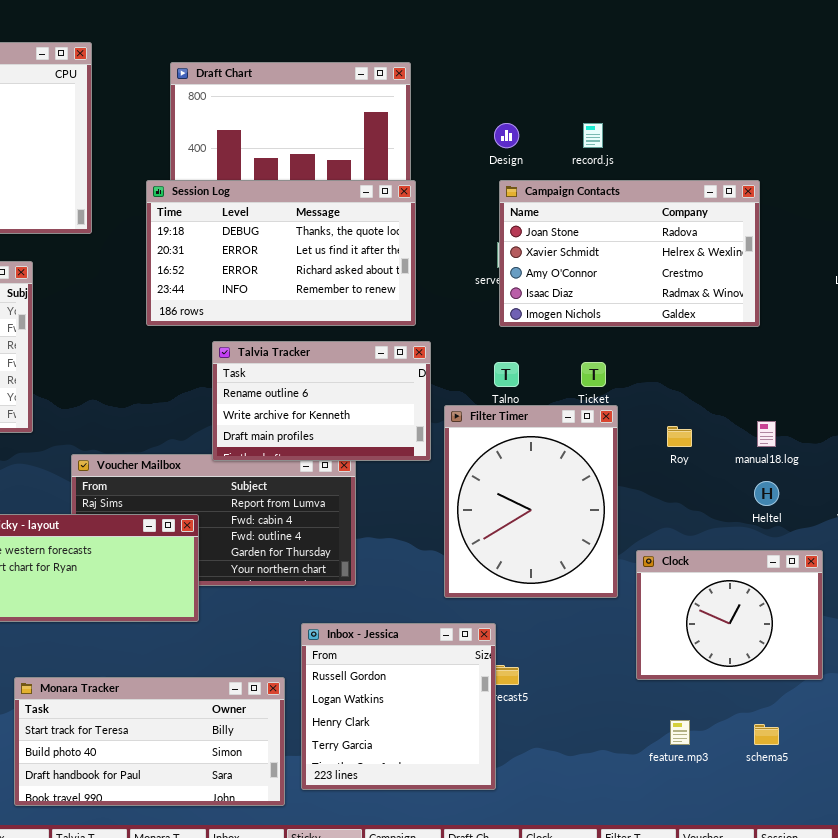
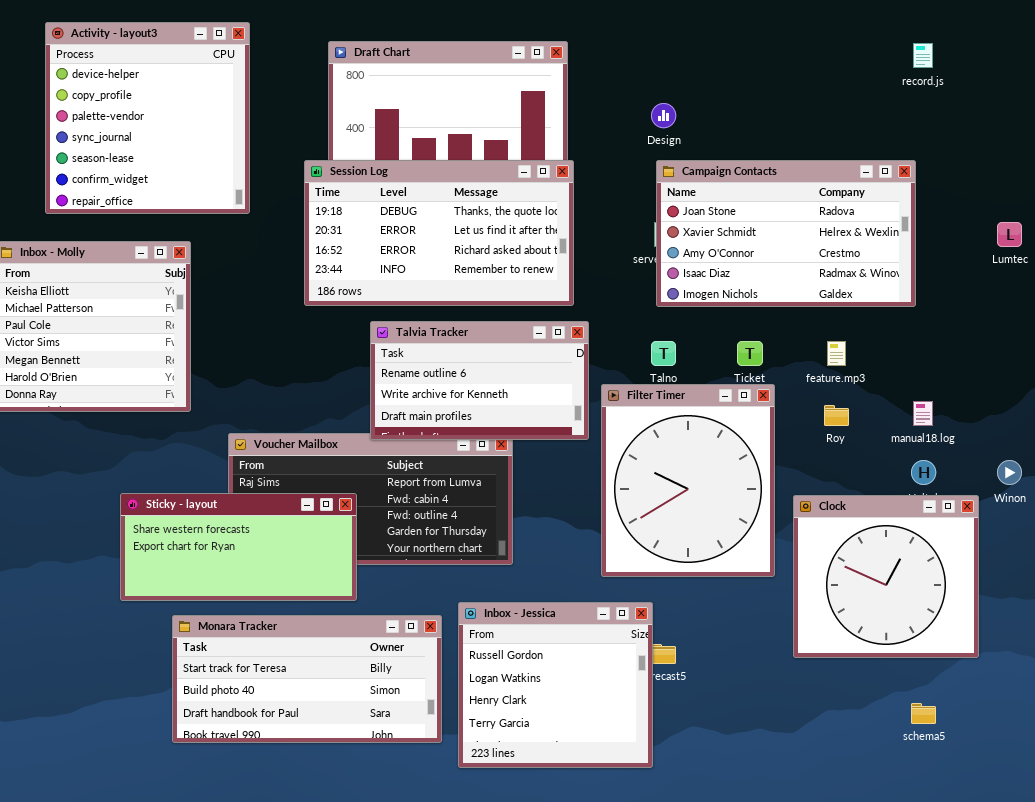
record.js: [583,123,603,148] -> [913,43,933,68], moved
Clock: [636,550,823,680] -> [793,495,979,658], resized
Monara Tracker: [14,677,285,806] -> [172,615,442,743], moved
feature.mp3: [670,720,690,745] -> [827,341,846,366], moved

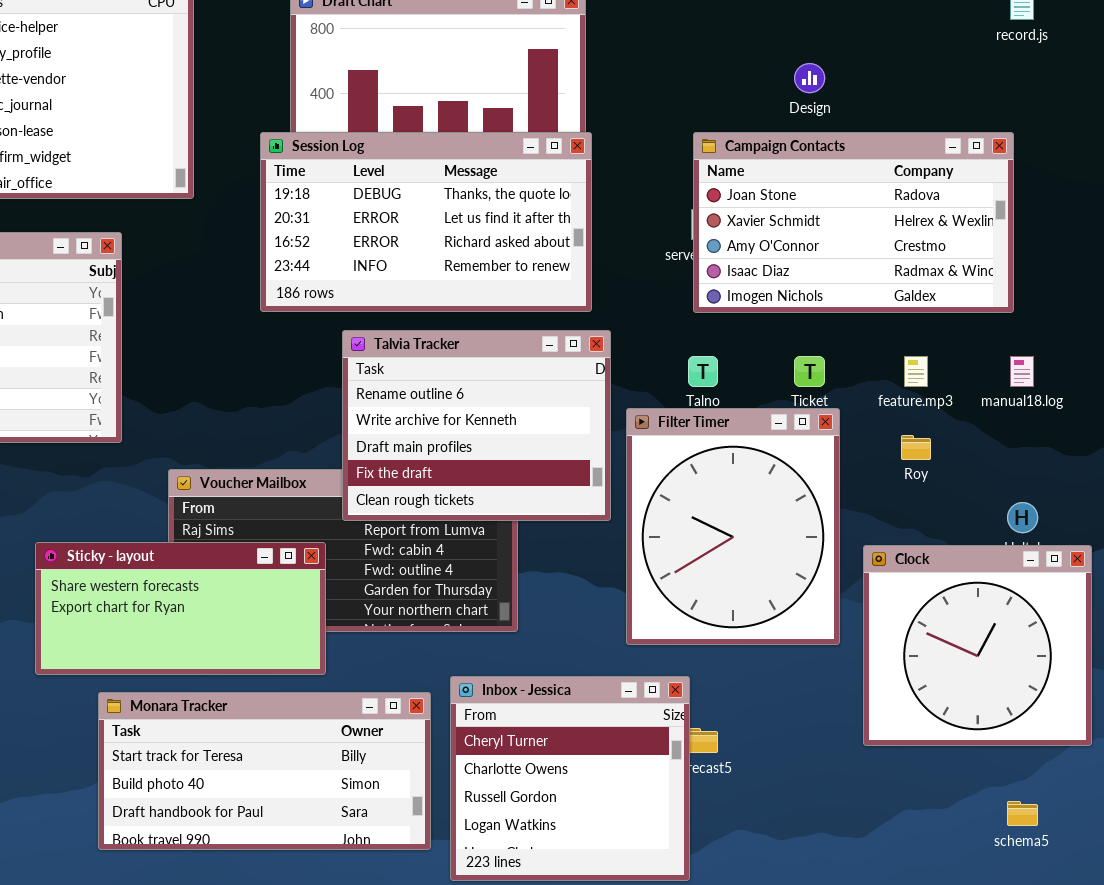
Design: [651,103,676,128] -> [794,63,825,93], moved
Talvia Tracker: [370,321,589,440] -> [342,330,611,521], resized
manual18.log: [913,401,933,426] -> [1010,356,1034,387], moved
Inbox - Jessica: [458,602,653,768] -> [450,676,690,881], scrolled up 2 rows

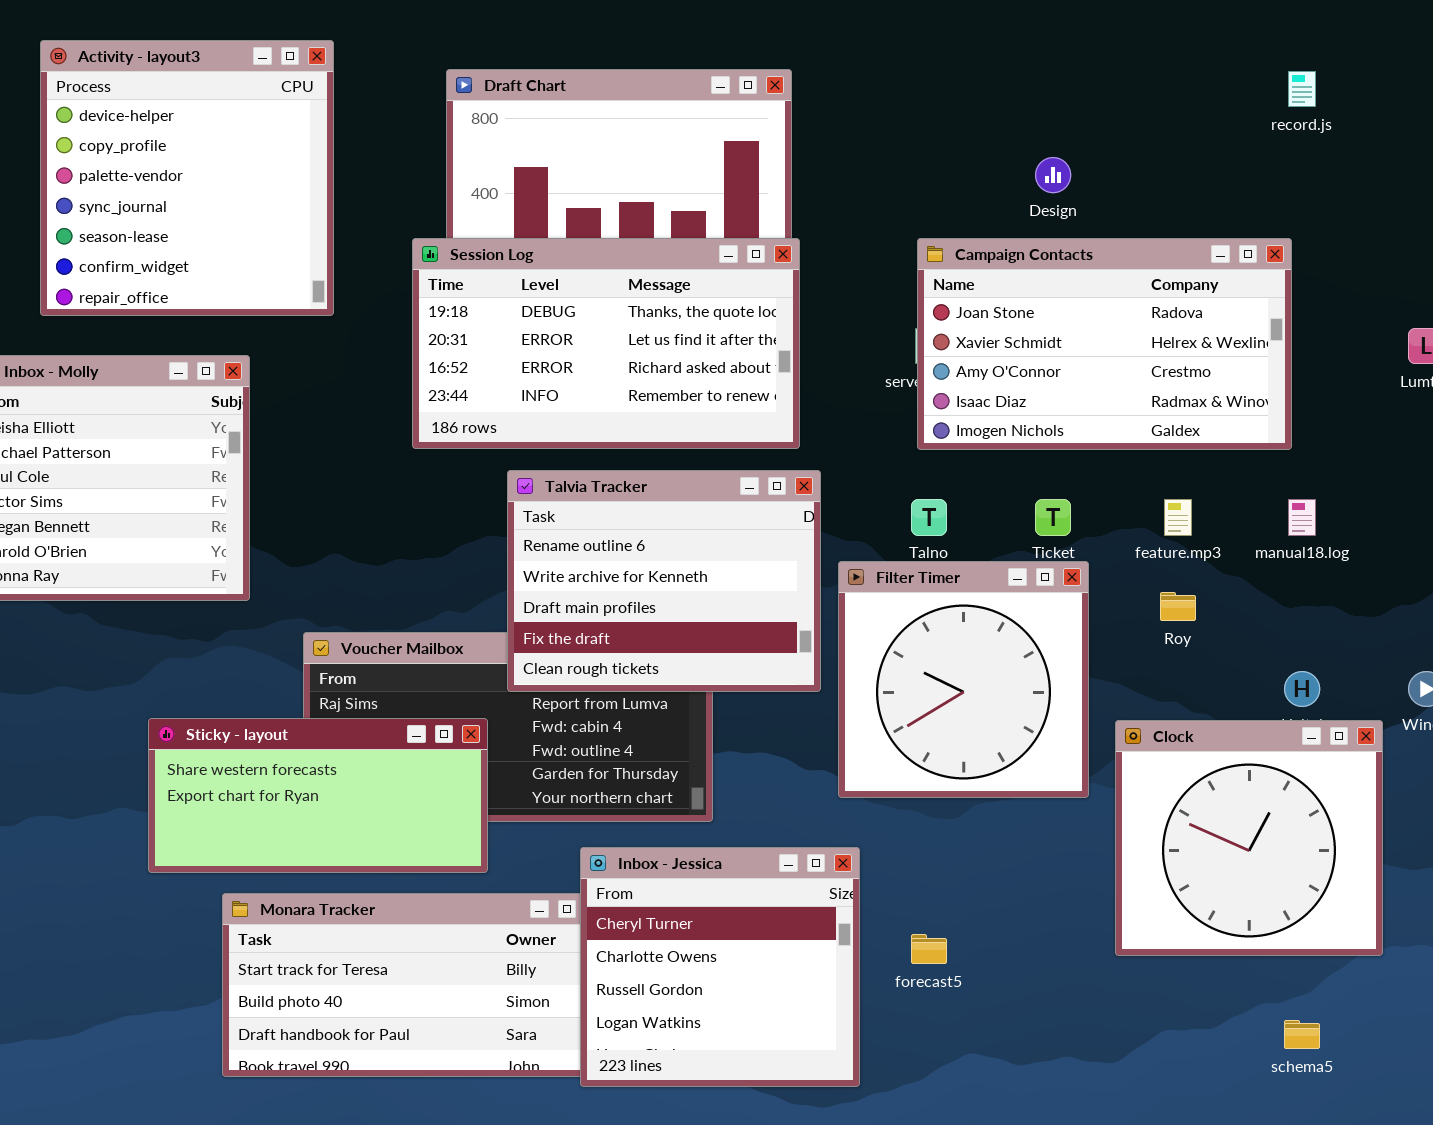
Filter Timer: [626,408,840,645] -> [838,561,1089,798], resized
Inbox - Jessica: [450,676,690,881] -> [580,847,860,1087], moved

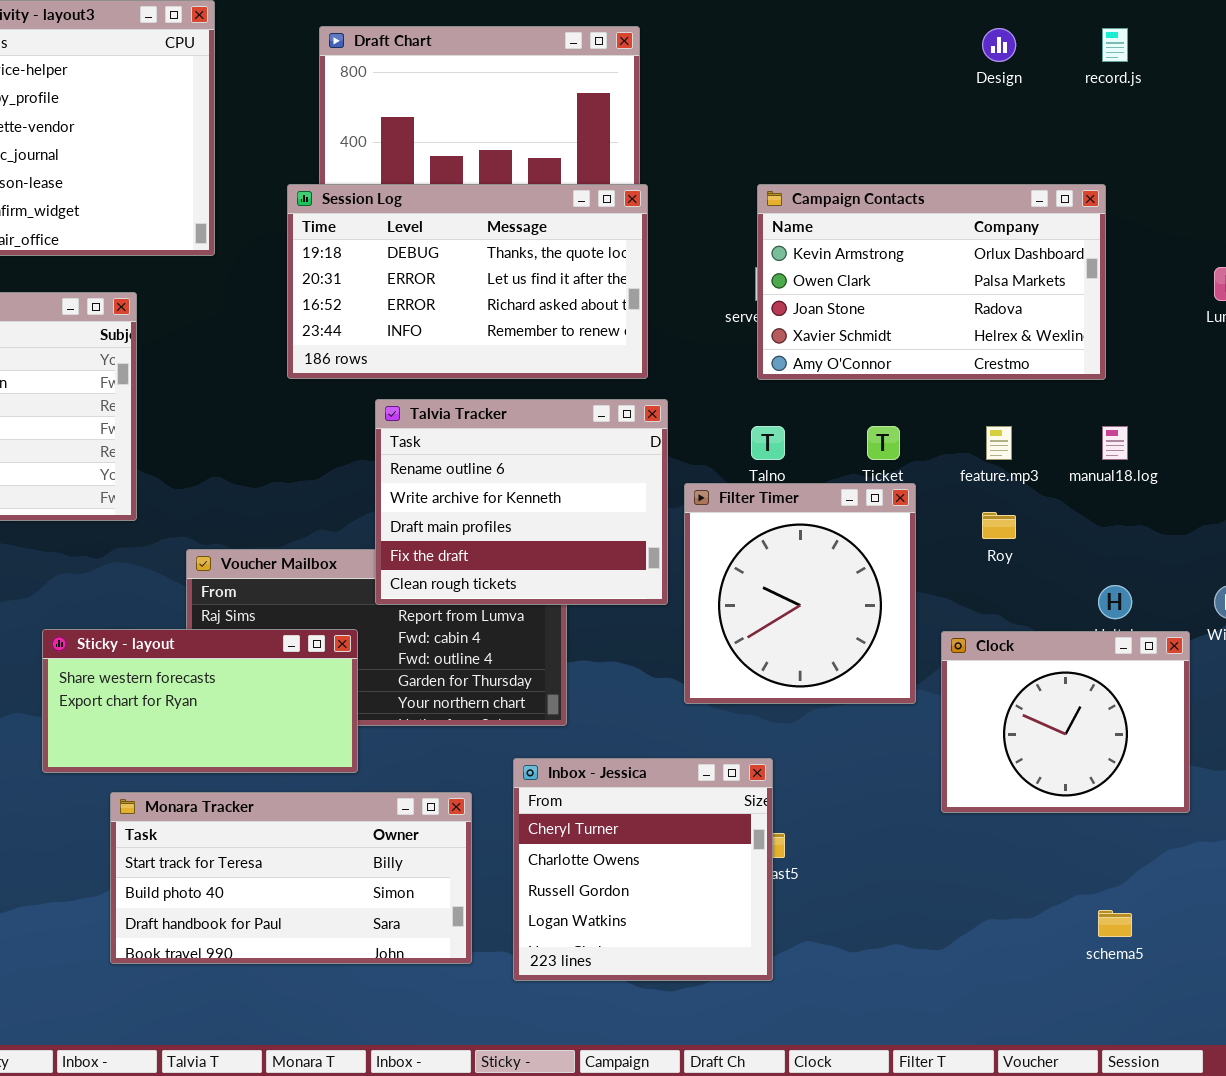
Design: [1035,157,1071,193] -> [982,28,1016,62], moved
Campaign Contacts: [917,238,1292,450] -> [757,184,1106,380], scrolled up 2 rows
Clock: [1115,720,1383,956] -> [941,631,1190,813], resized
Inbox - Jessica: [580,847,860,1087] -> [513,758,773,981], moved

